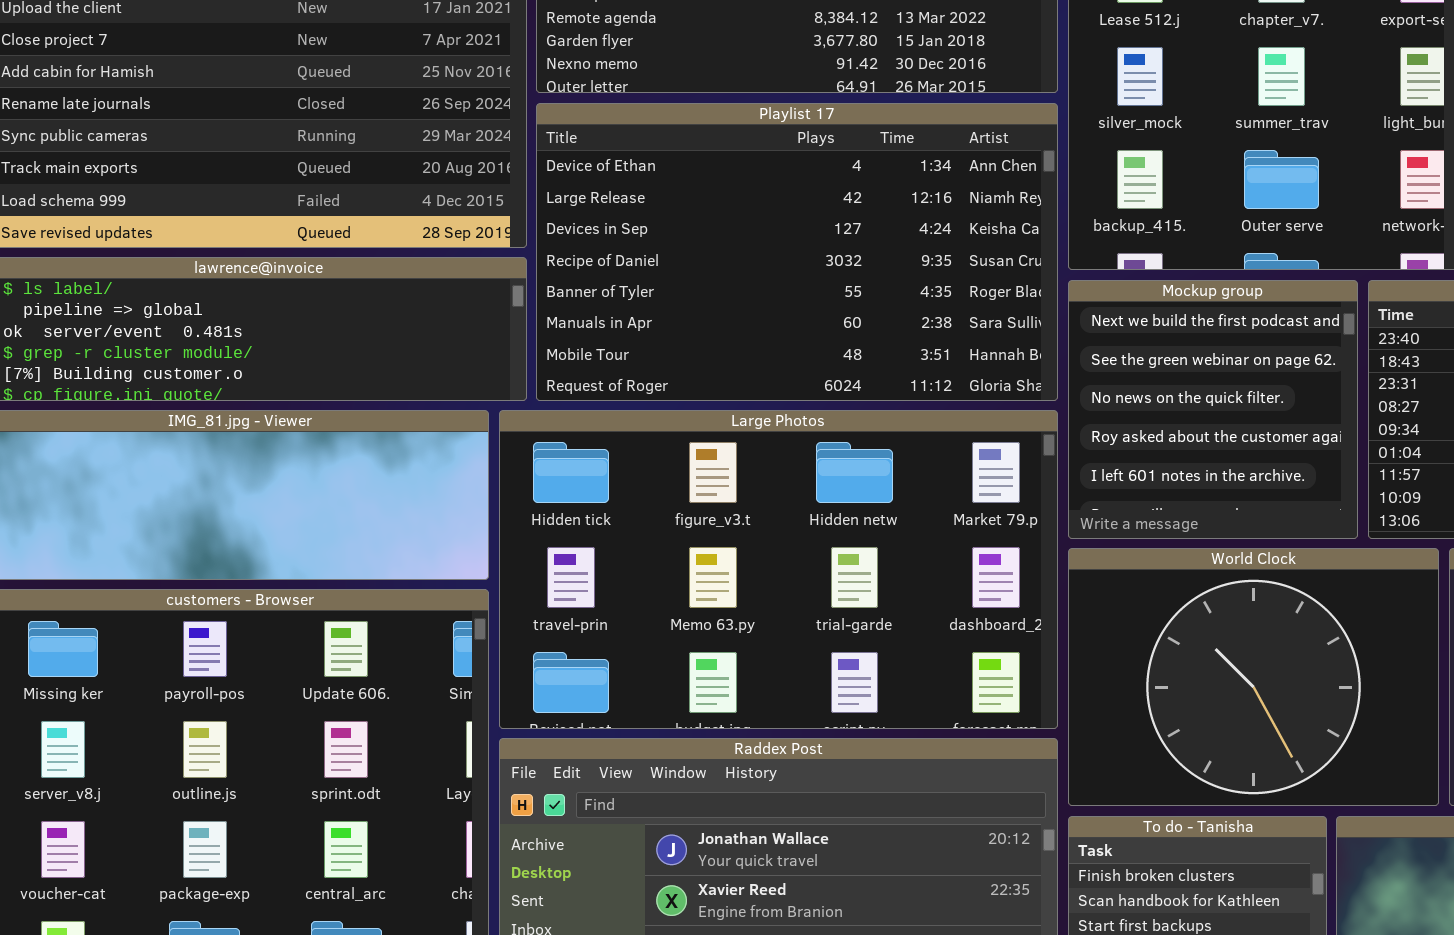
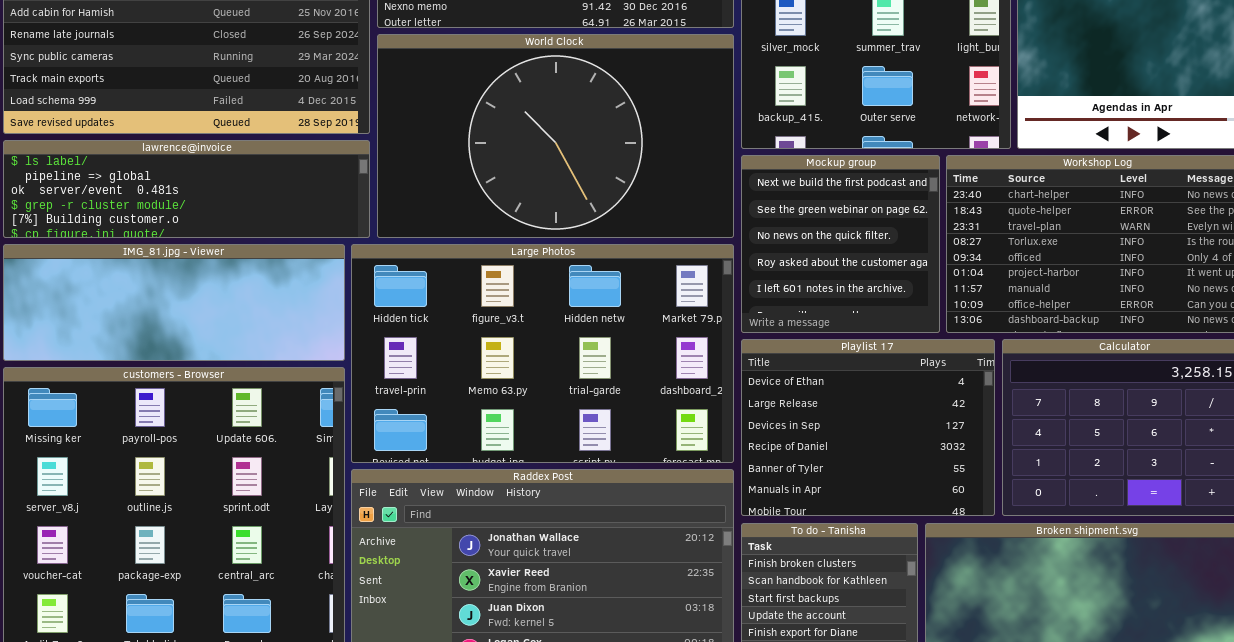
Playlist 17: [536,103,1058,401] -> [741,339,995,516], moved, resized
World Clock: [1068,548,1439,806] -> [377,34,734,238], moved, resized

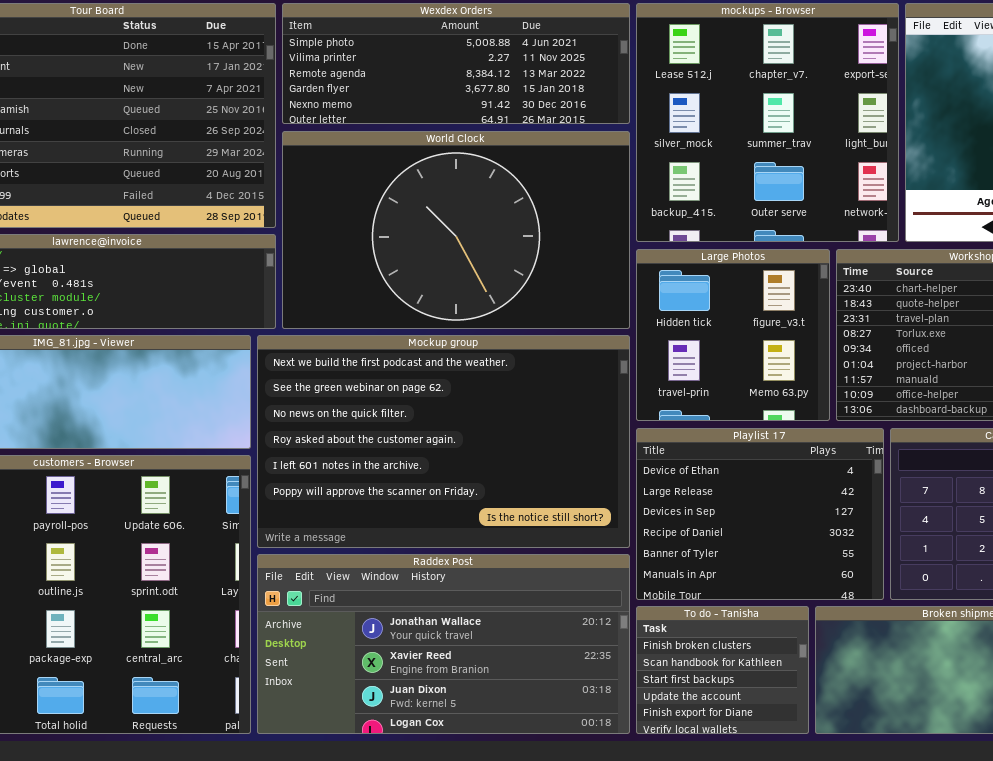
Mockup group: [741,155,940,333] -> [257,335,630,548], moved, resized
Large Photos: [351,244,734,463] -> [636,249,830,421], moved, resized

